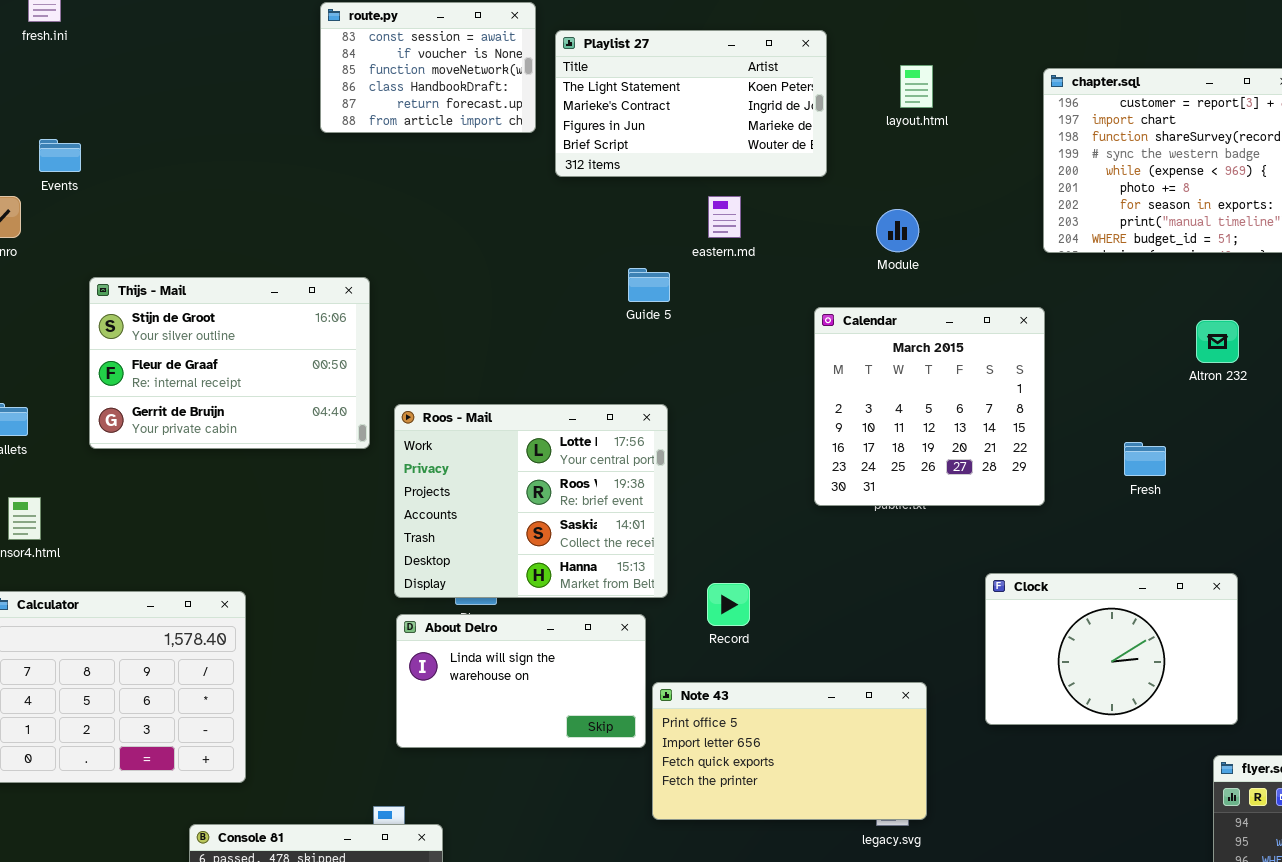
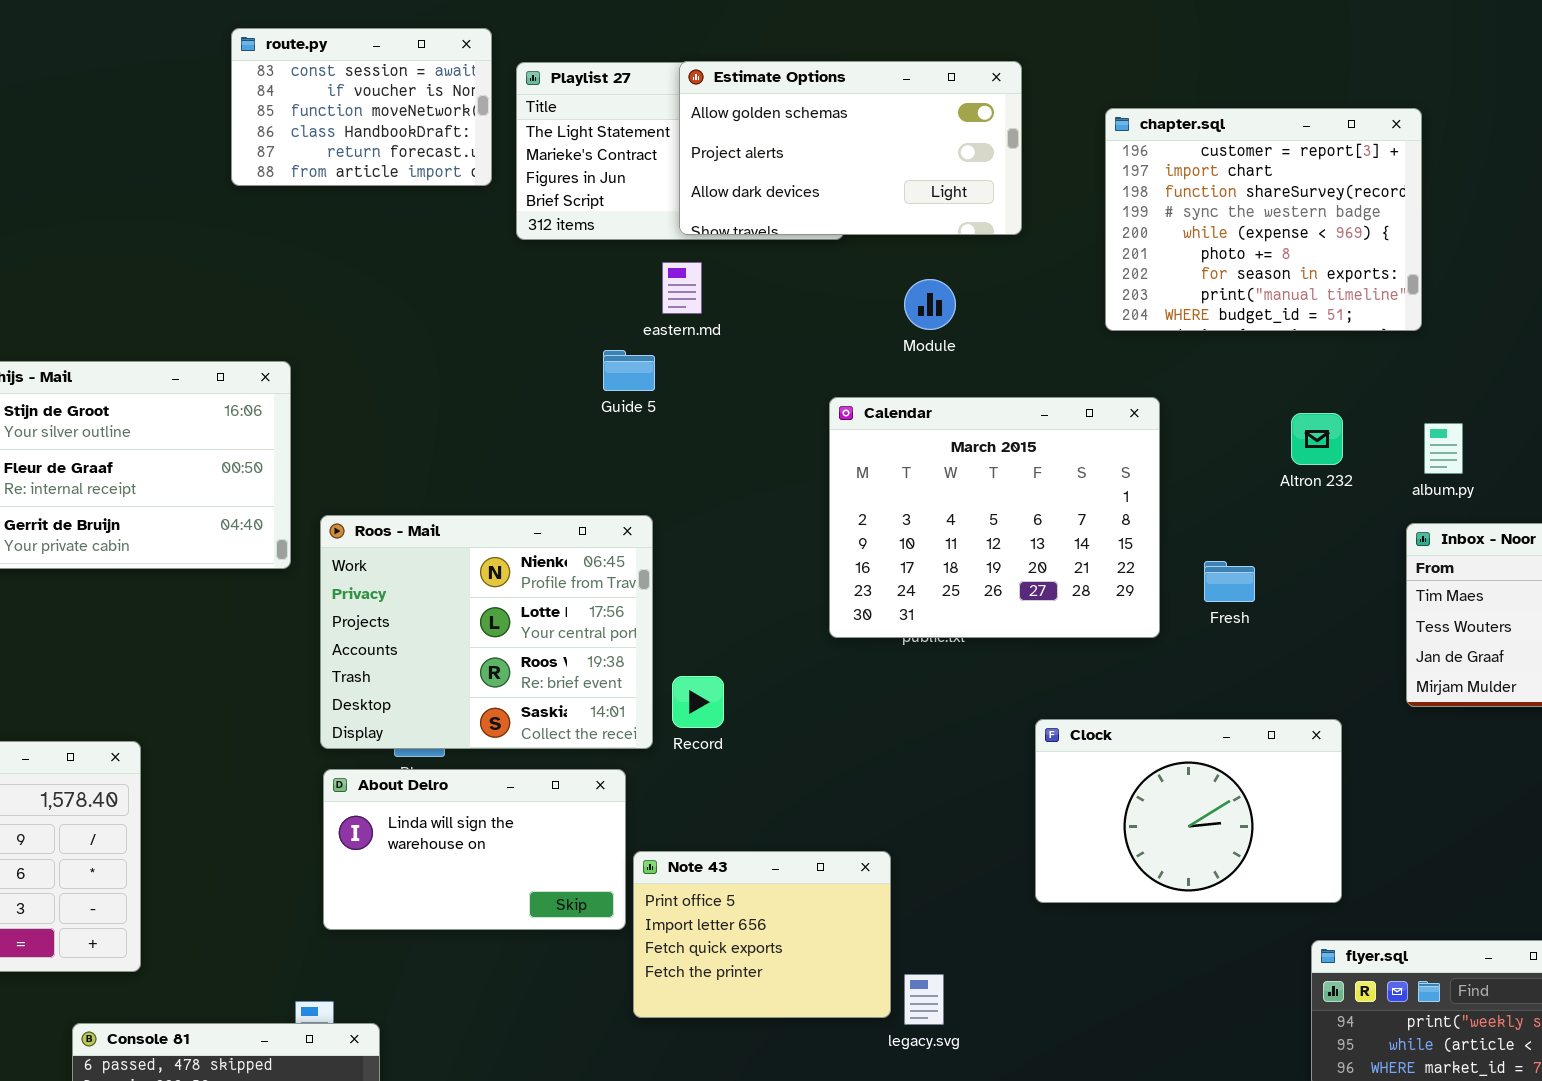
Estimate Options: none -> [679,61,1022,235], opened
eastern.md: [708,196,741,238] -> [662,262,702,314], moved
Calendar: [814,307,1045,506] -> [829,397,1160,638], resized
Roos - Mail: [394,404,668,598] -> [320,515,653,749], scrolled up 1 row
Record: [707,583,750,626] -> [672,676,724,728], moved
Note 43: [652,682,927,820] -> [633,851,891,1018], resized

